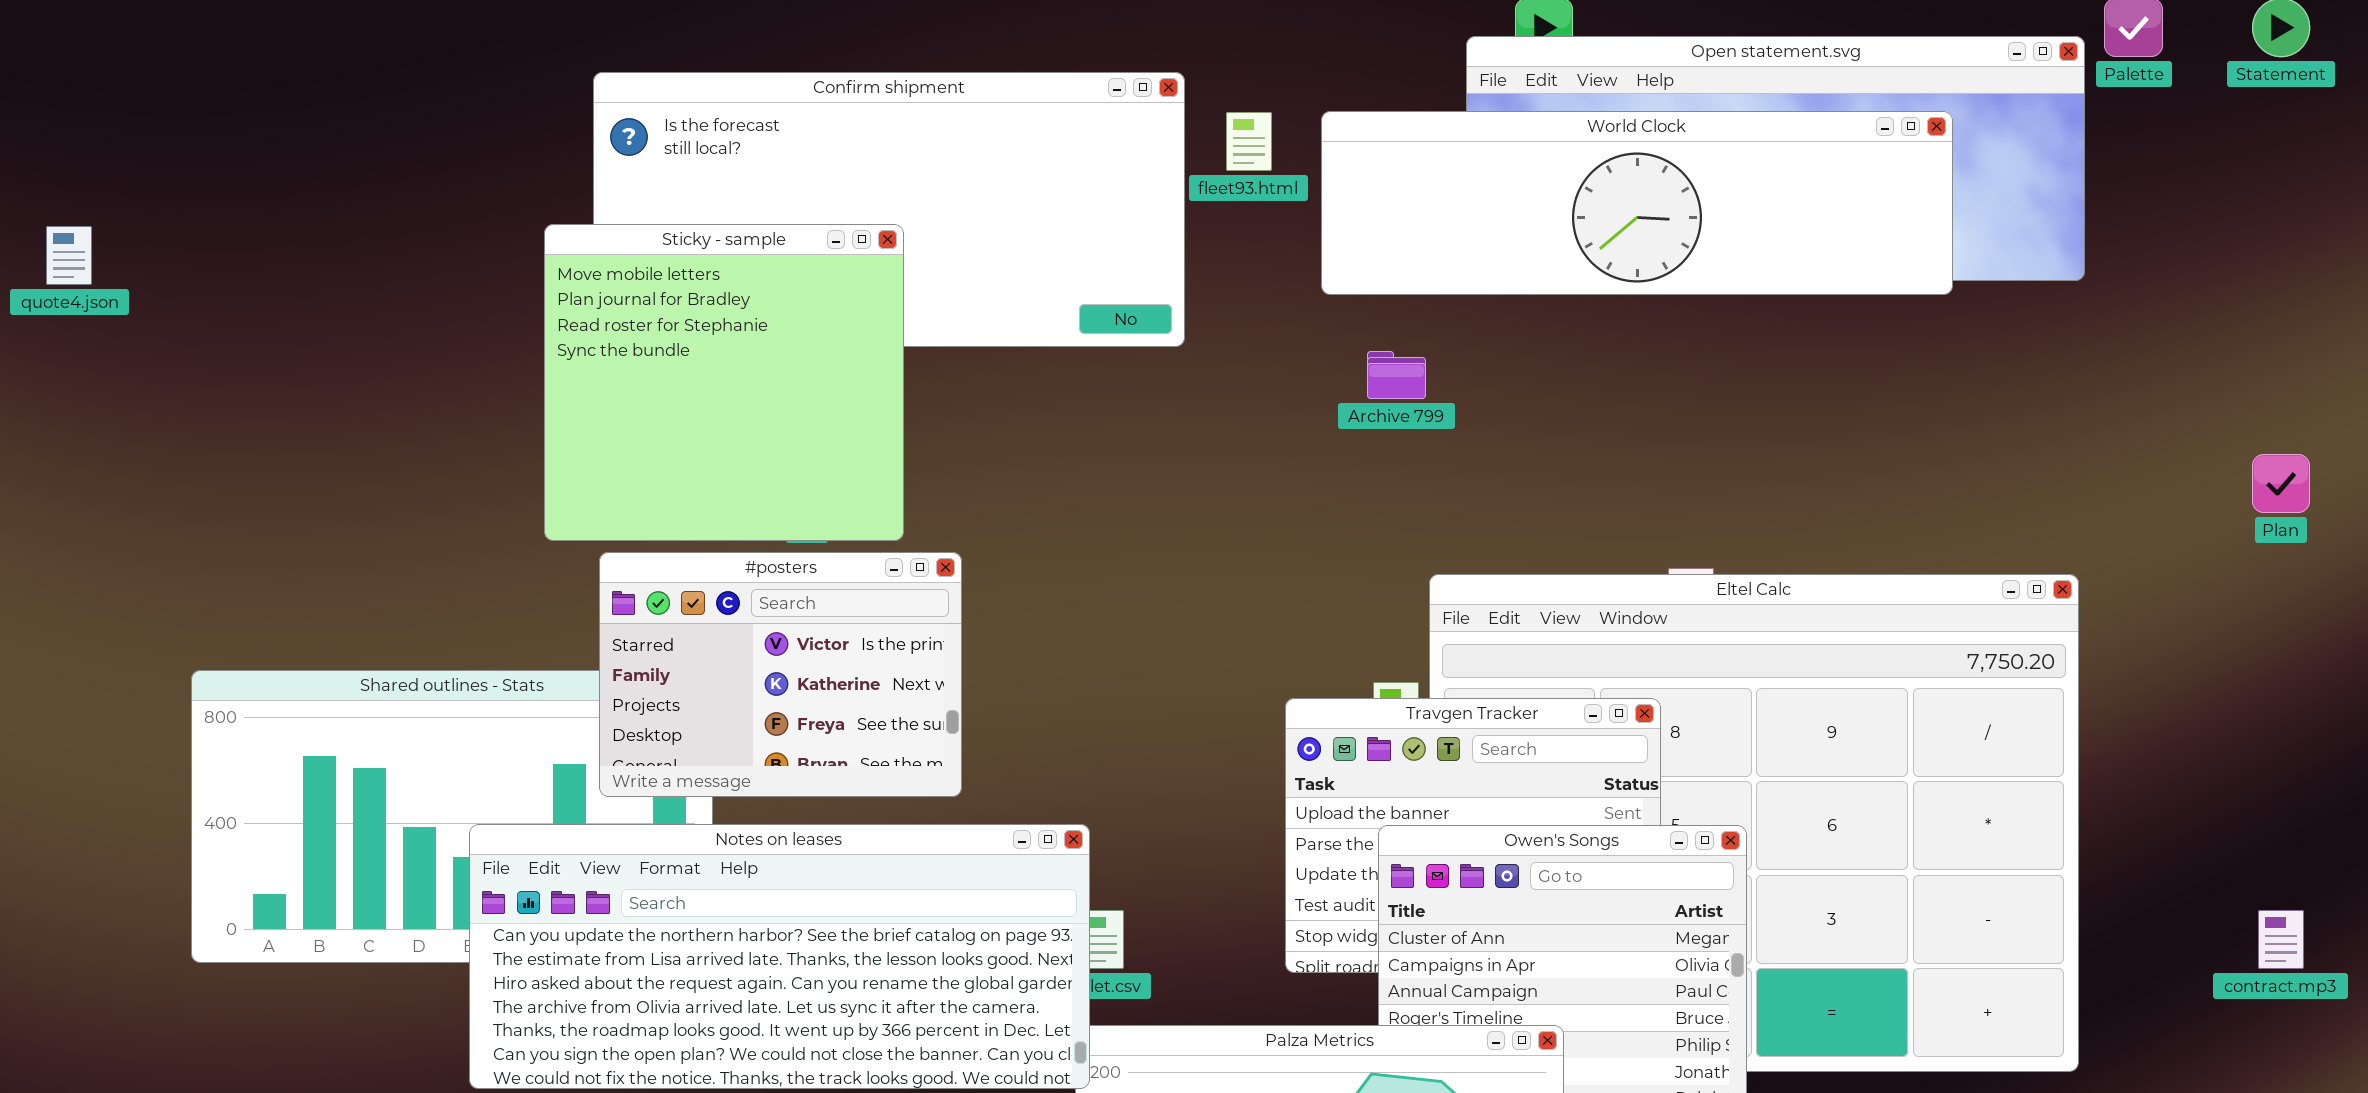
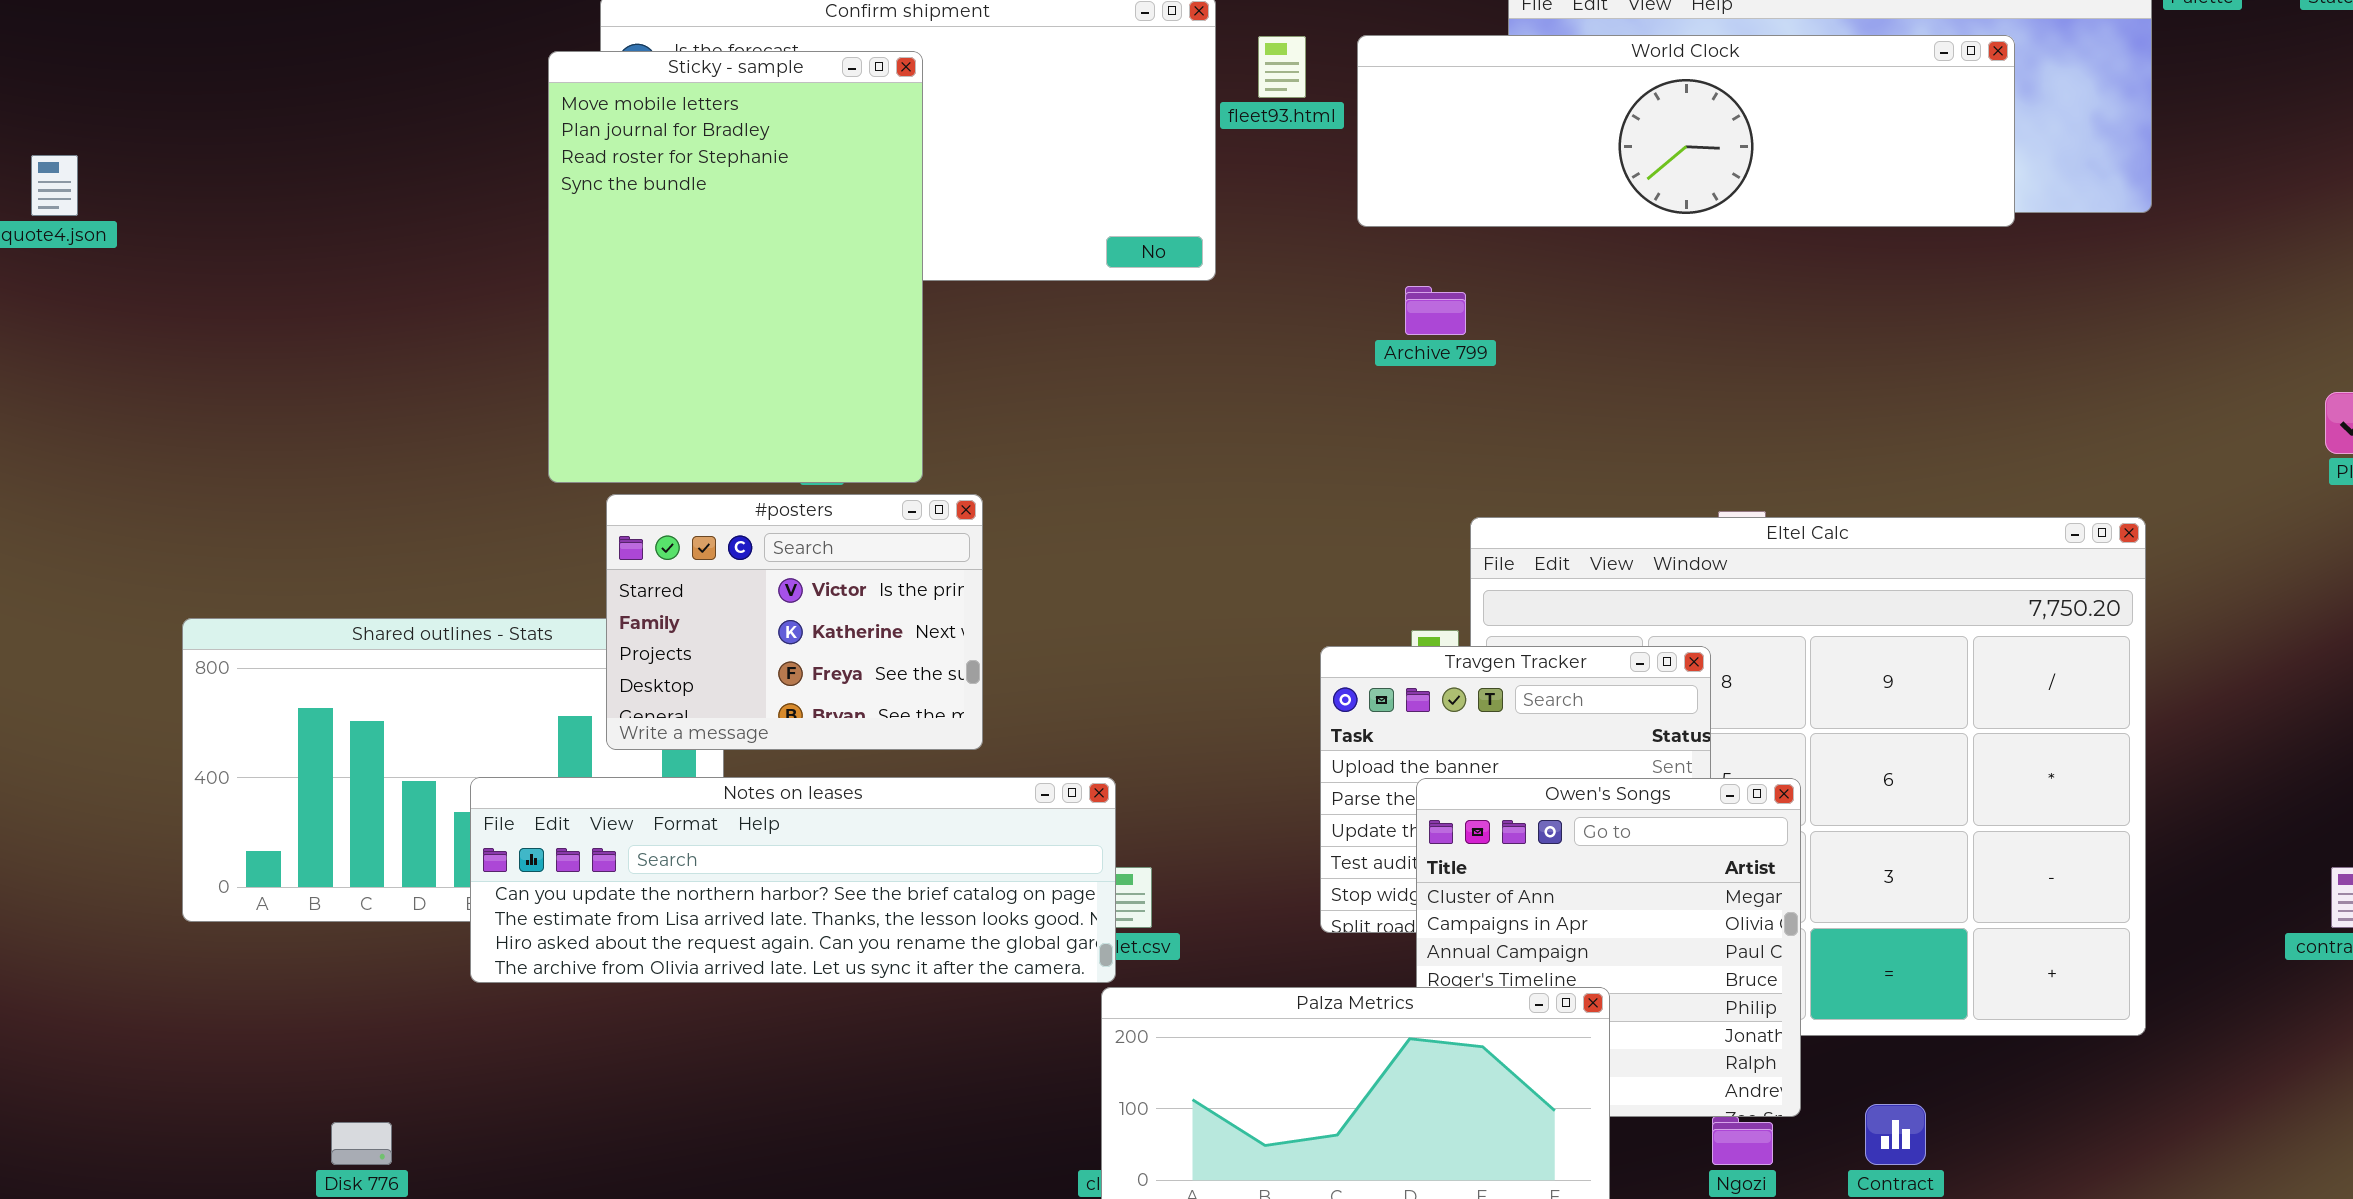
Sticky - sample: [544,224,904,541] -> [548,51,923,483], resized
Notes on leases: [469,824,1090,1089] -> [470,777,1116,983], resized

